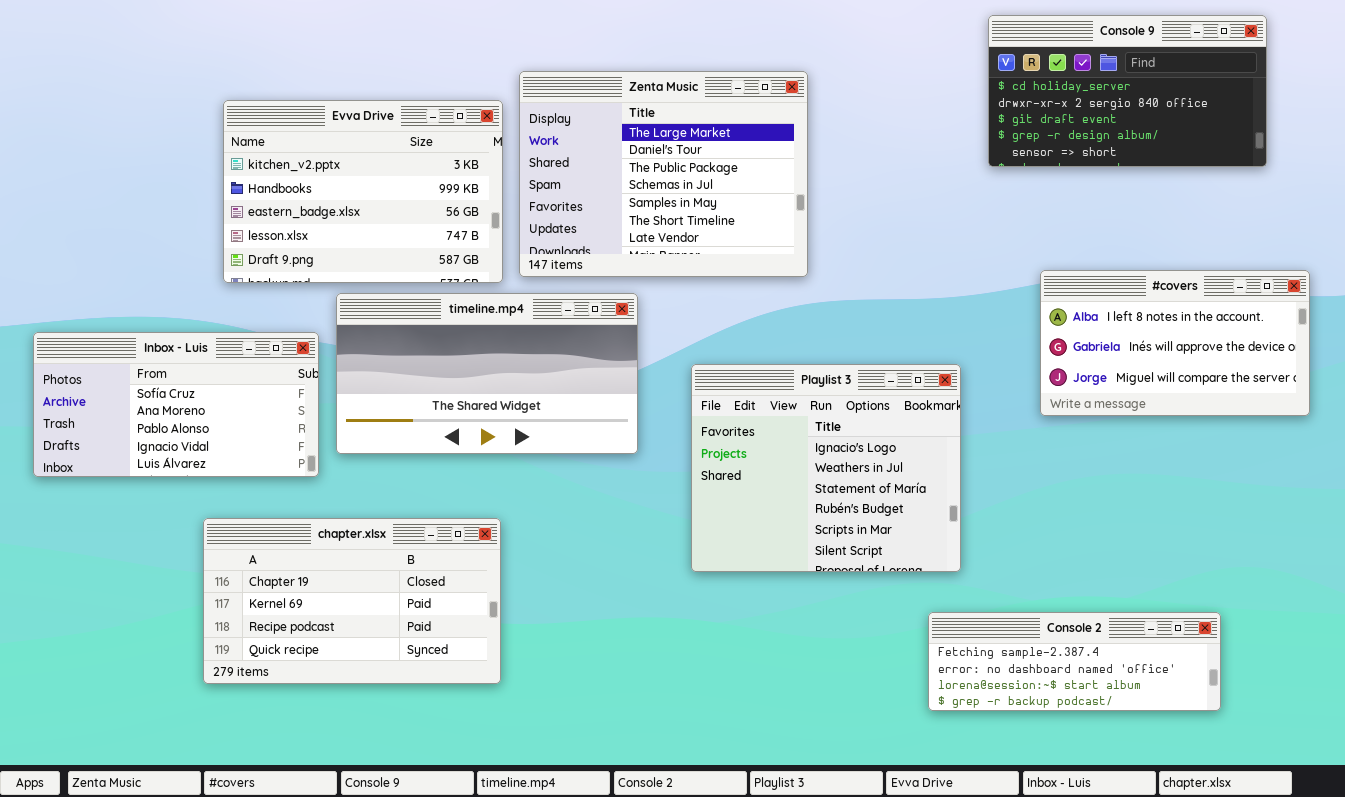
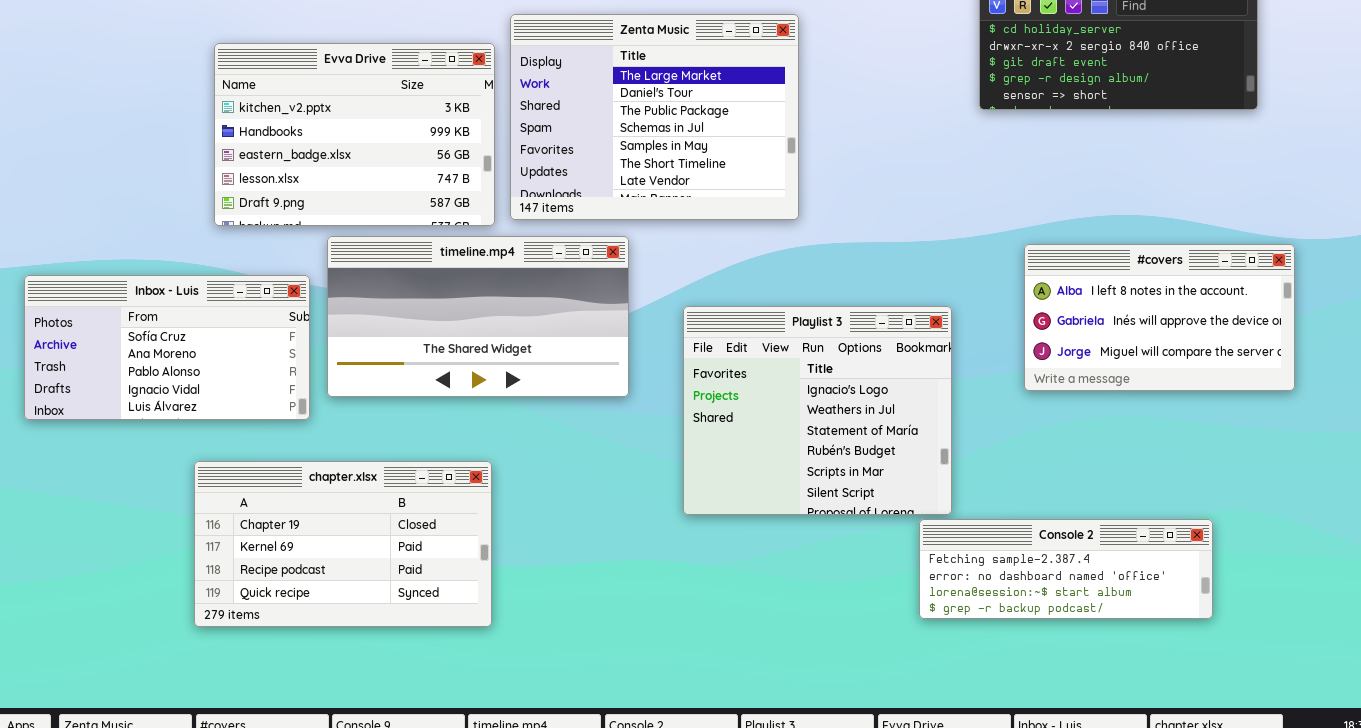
#covers: [1040,270,1310,416] -> [1024,244,1295,391], moved
Console 2: [928,612,1221,711] -> [919,519,1213,619], moved

